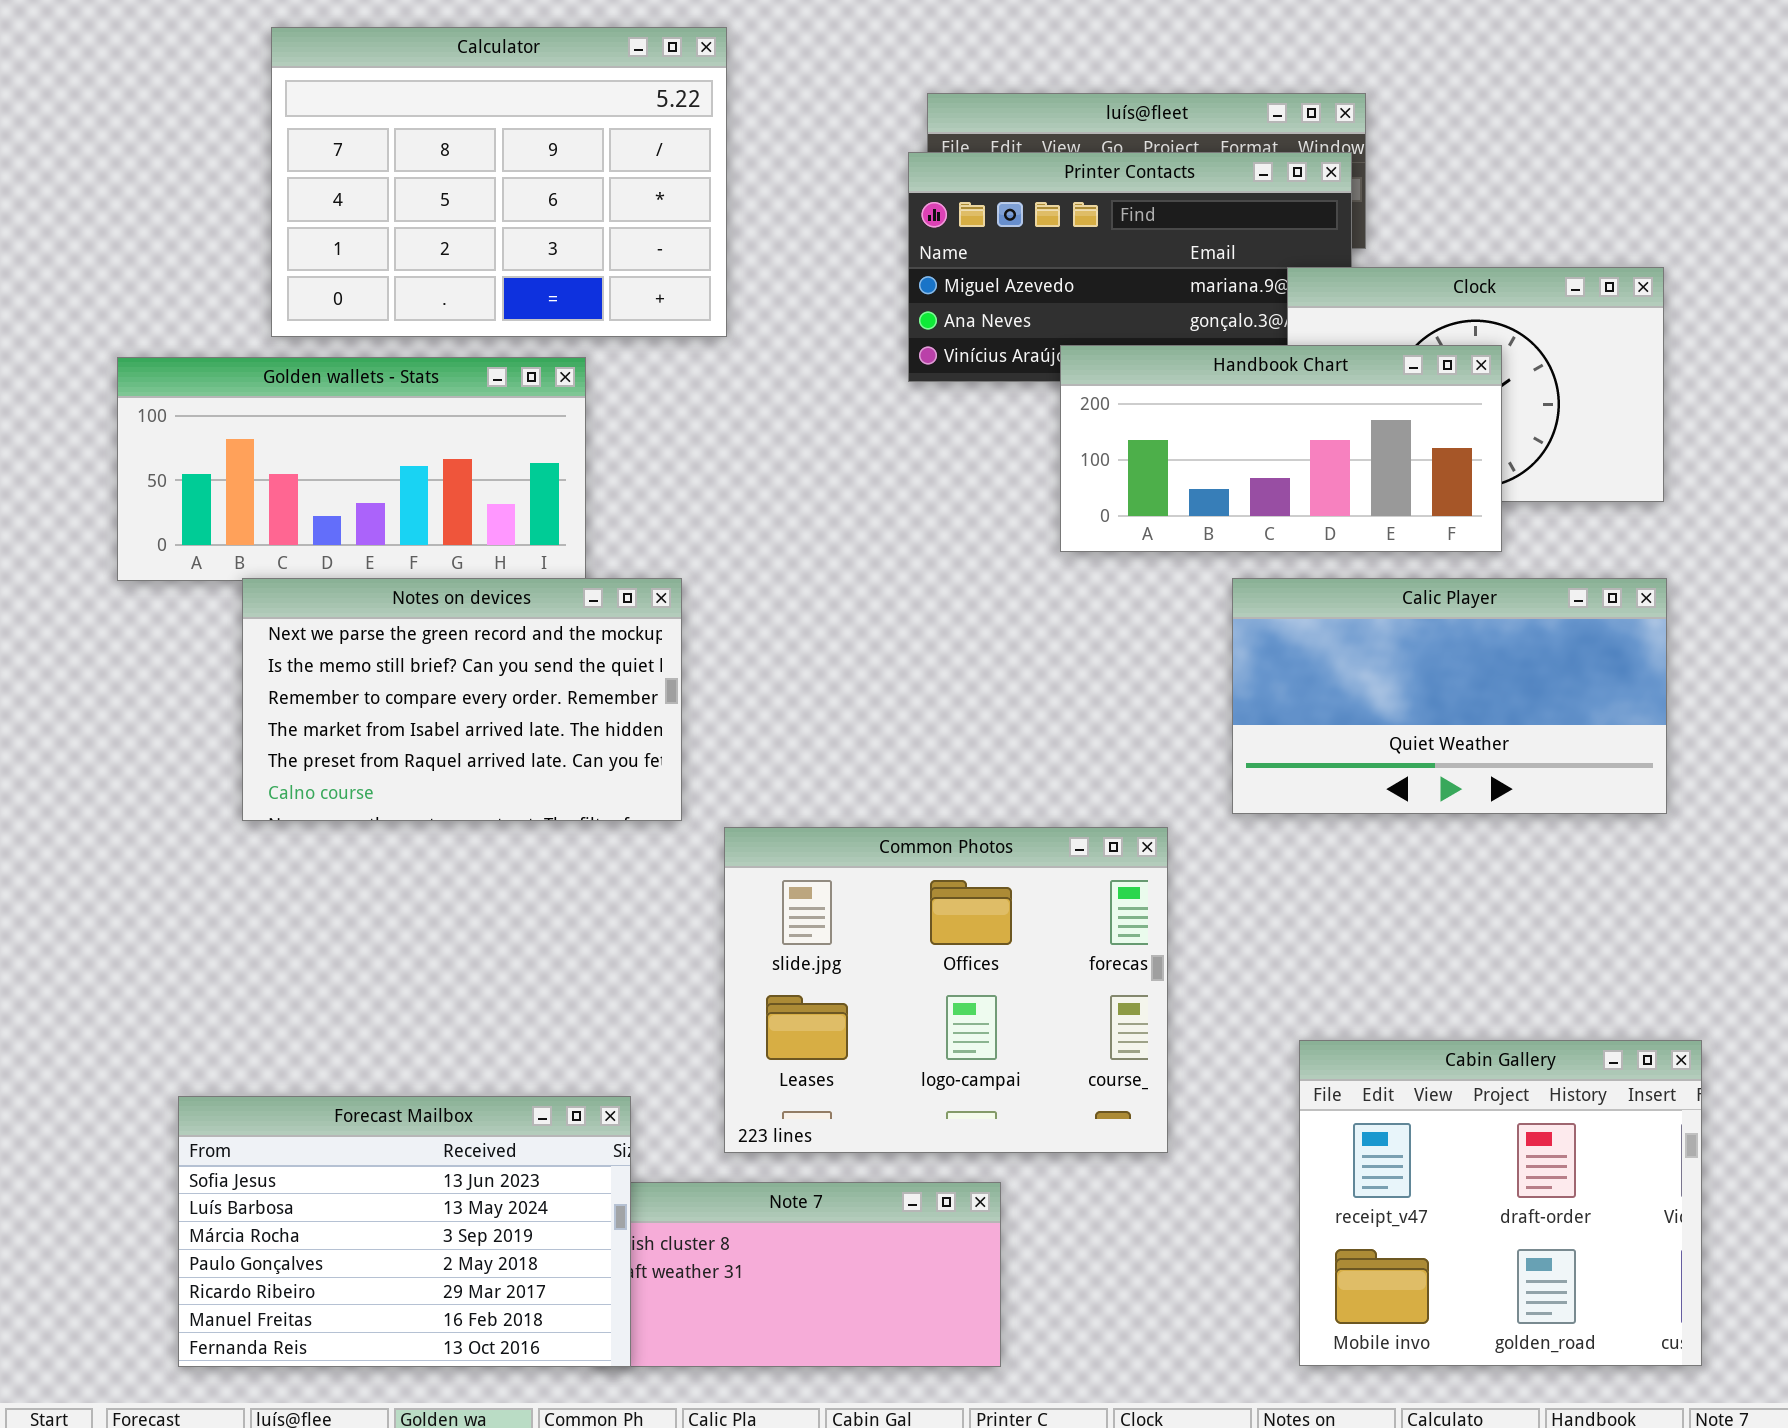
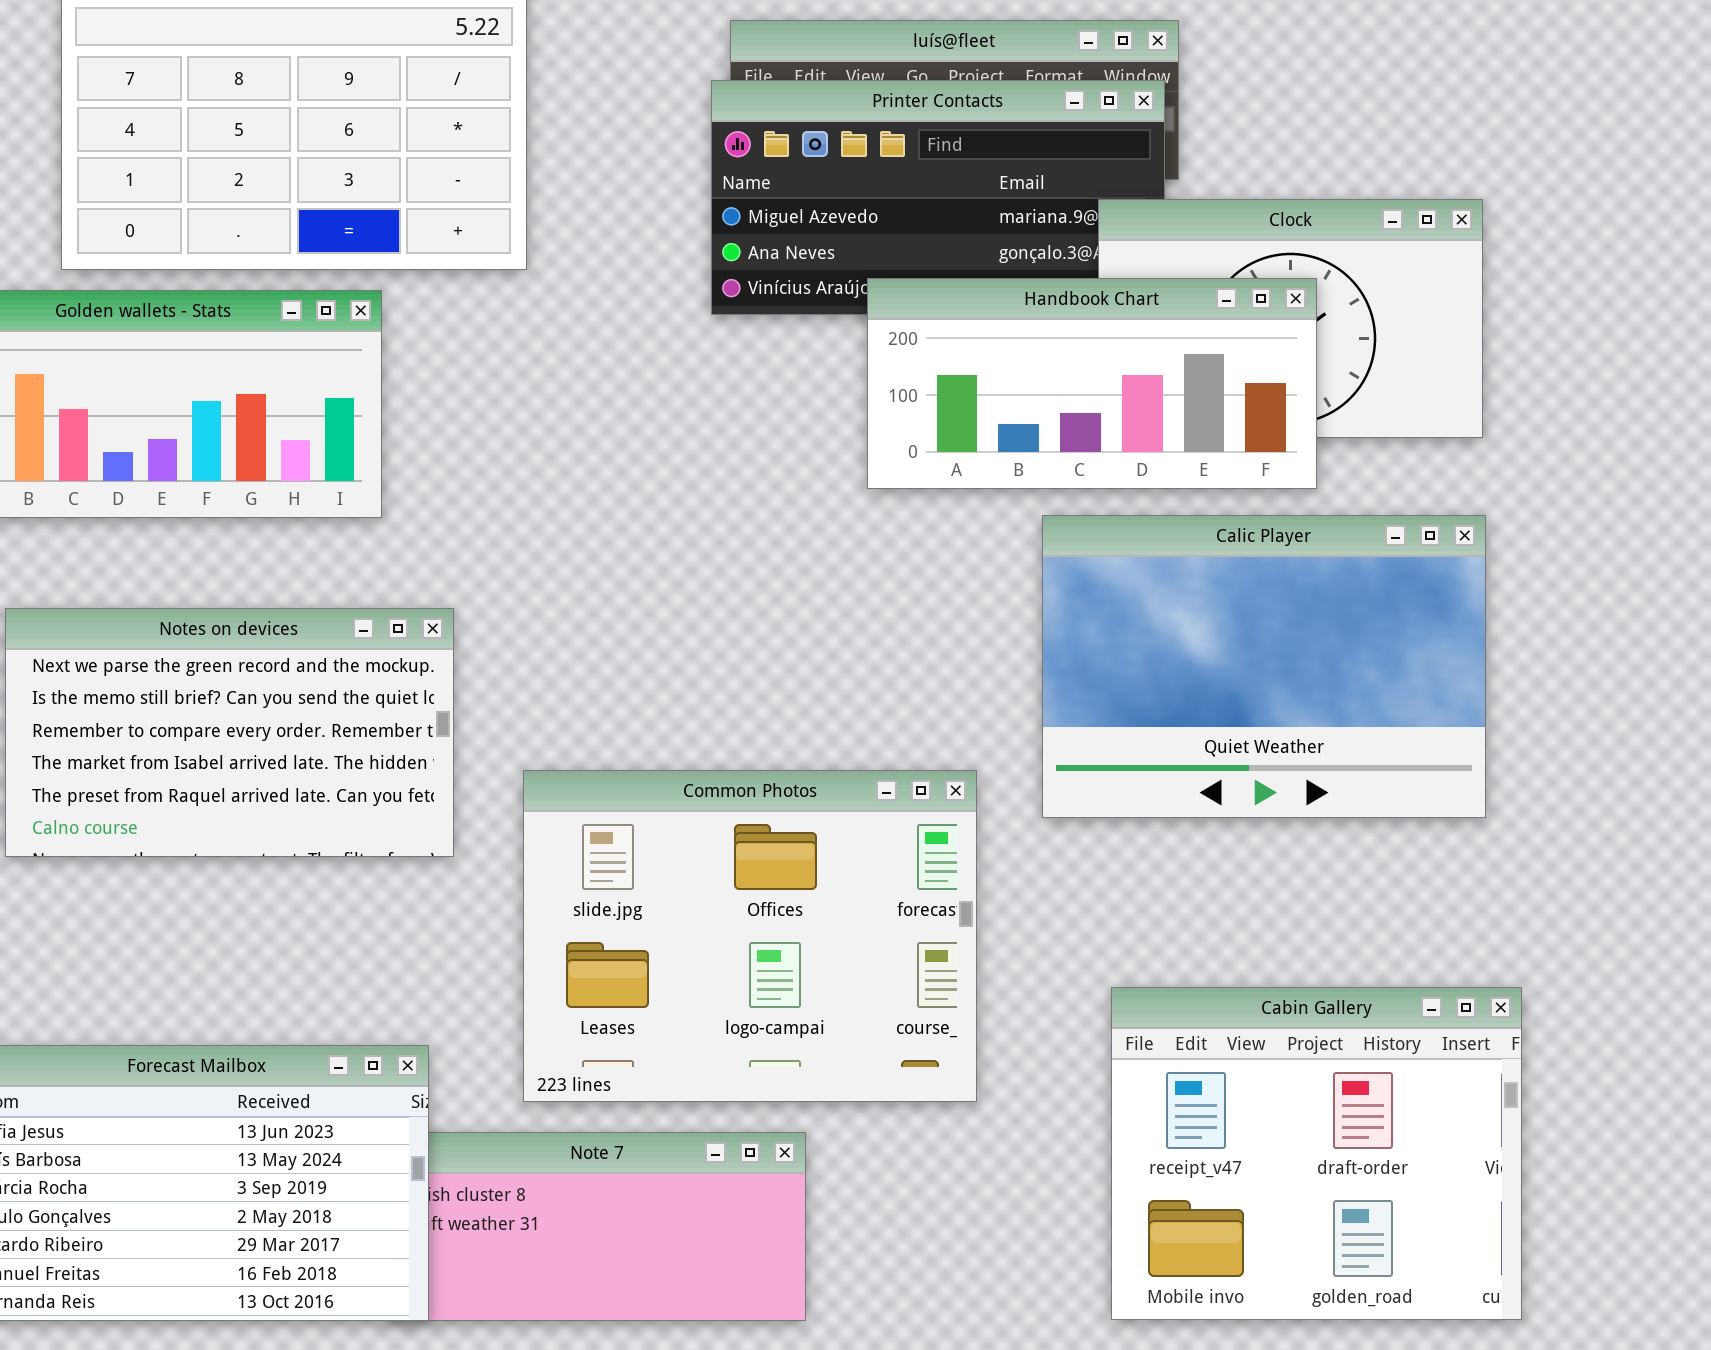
Notes on devices: [242,578,682,821] -> [5,608,454,857], moved
Calic Player: [1232,578,1667,814] -> [1042,515,1486,818], resized

